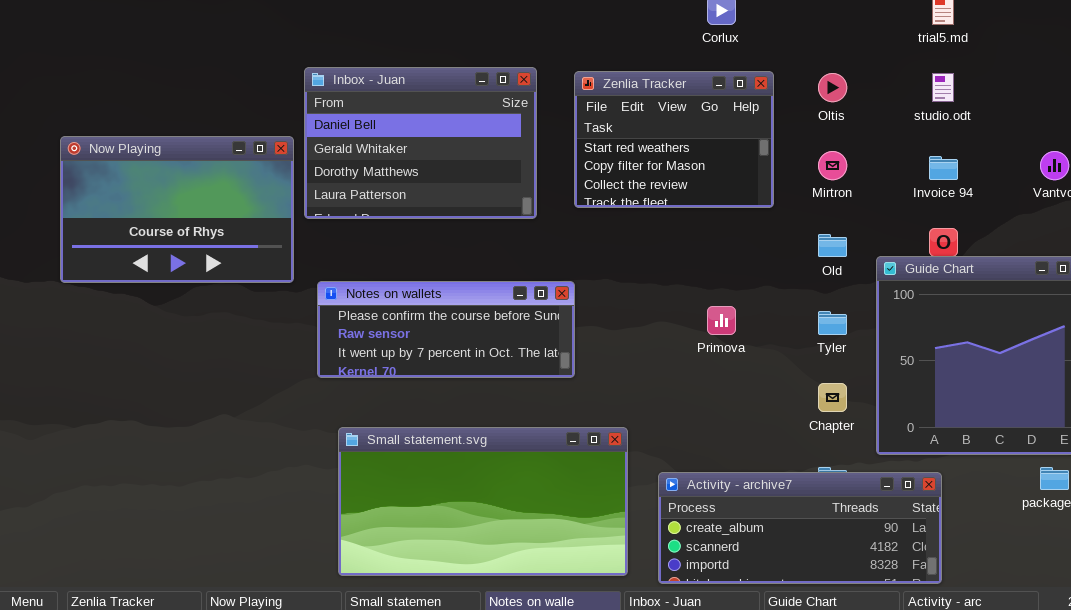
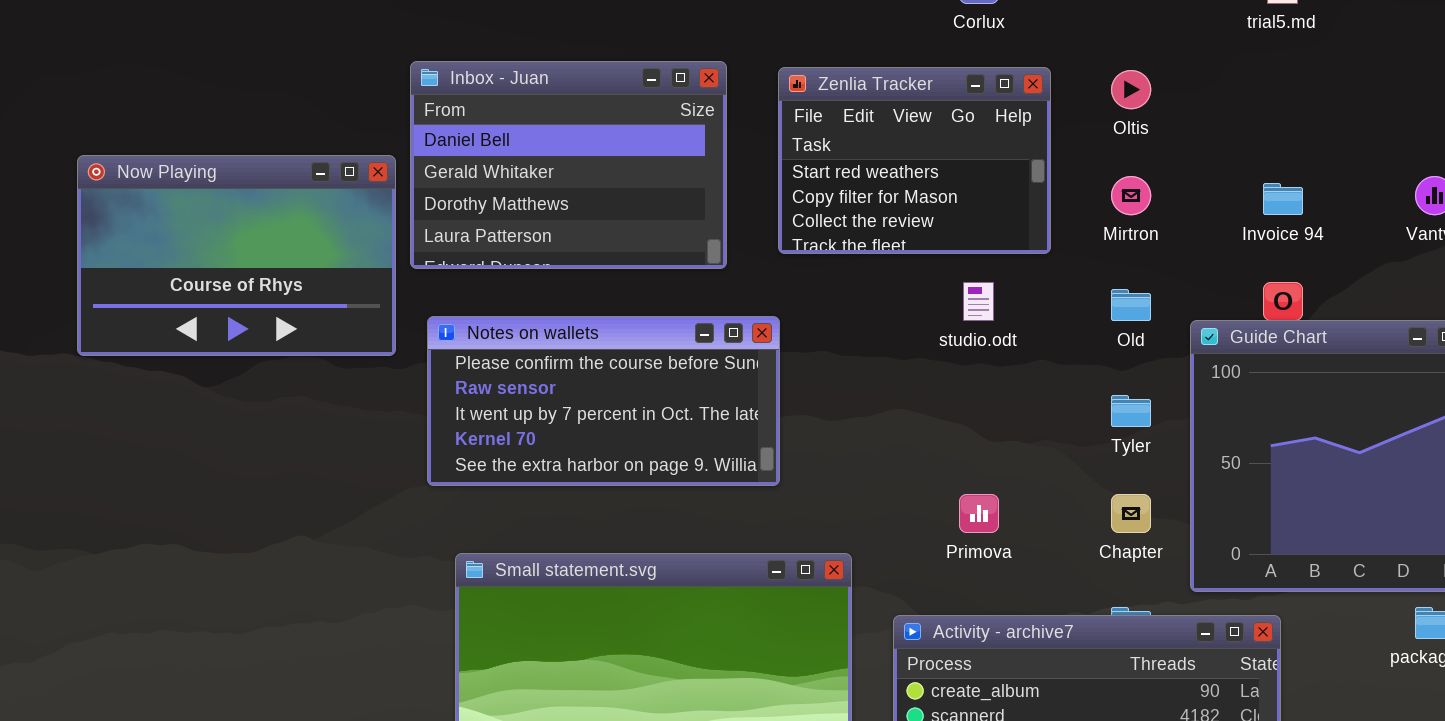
studio.odt: [932,73,954,102] -> [963,282,994,321], moved
Notes on wallets: [317,281,575,378] -> [427,316,780,486], resized
Primova: [707,306,736,335] -> [959,494,999,533], moved

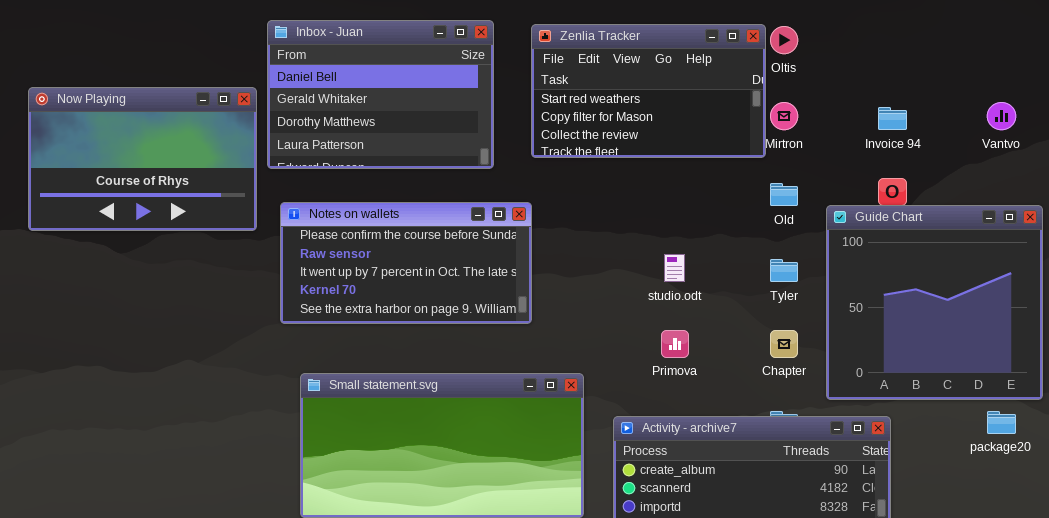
Zenlia Tracker: [778,67,1051,254] -> [531,24,766,158], resized
studio.odt: [963,282,994,321] -> [664,254,685,282], moved

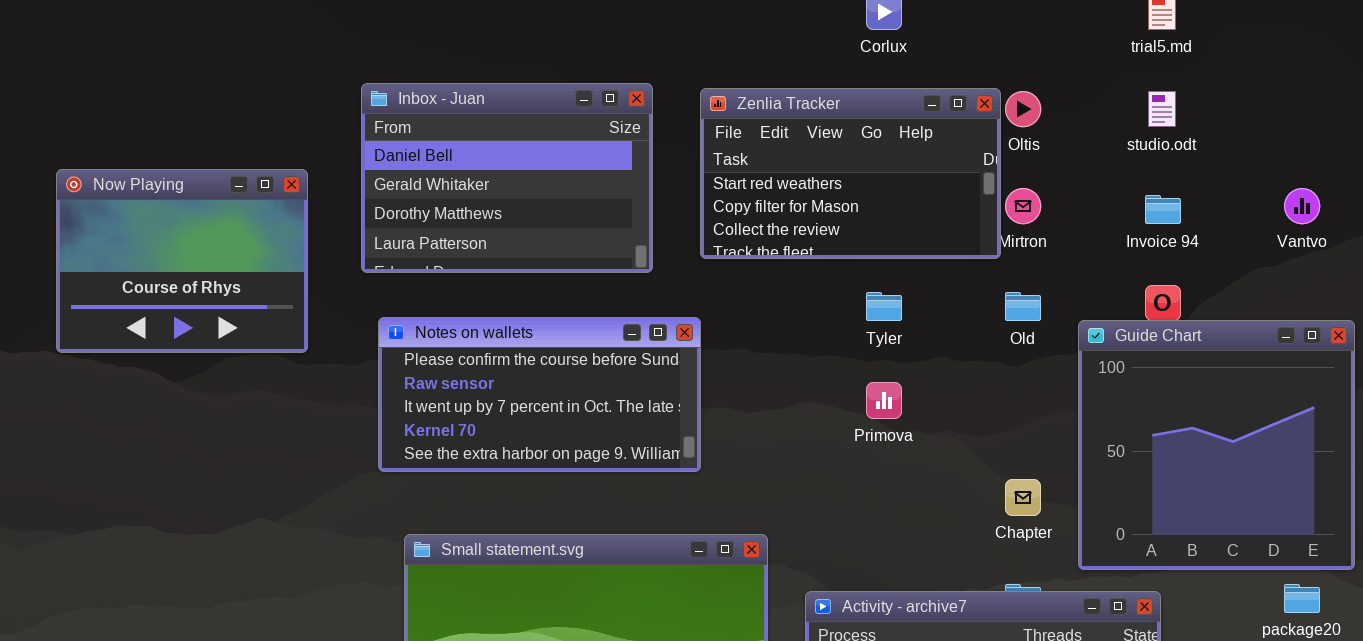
Now Playing: [28,87,257,231] -> [56,169,308,353], resized
studio.odt: [664,254,685,282] -> [1148,91,1176,127], moved
Tyler: [770,259,798,282] -> [866,292,902,321], moved
Primova: [661,330,689,358] -> [866,382,902,419], moved

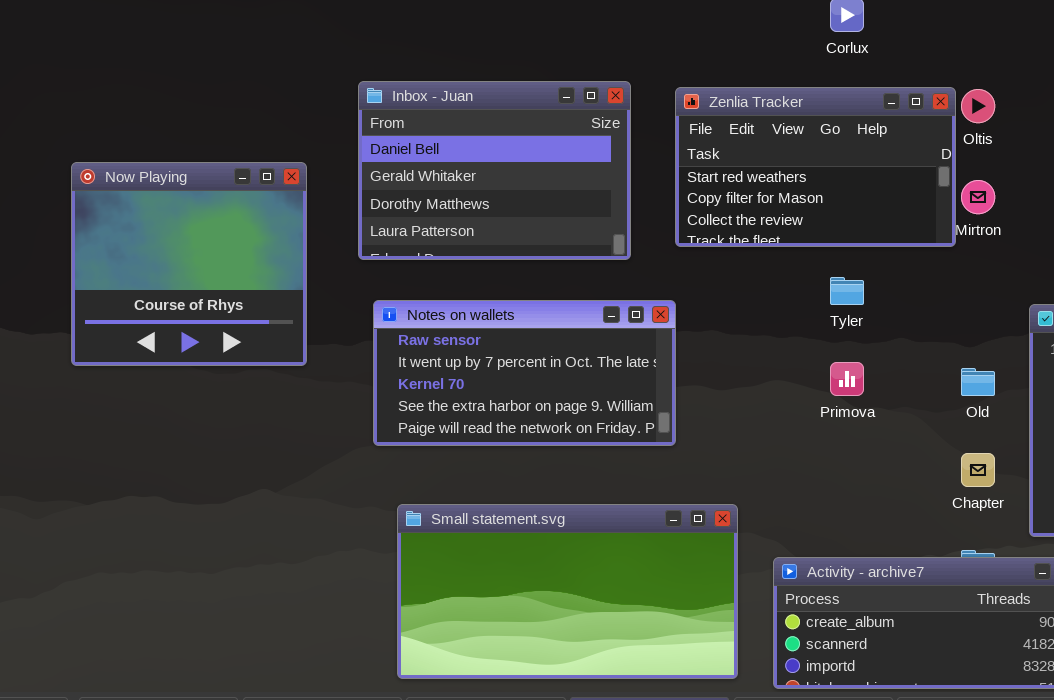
Now Playing: [56,169,308,353] -> [71,162,307,366], resized
Old: [1005,292,1041,321] -> [961,368,995,396], moved
Notes on wallets: [378,317,701,472] -> [373,300,676,446], scrolled down 1 row

